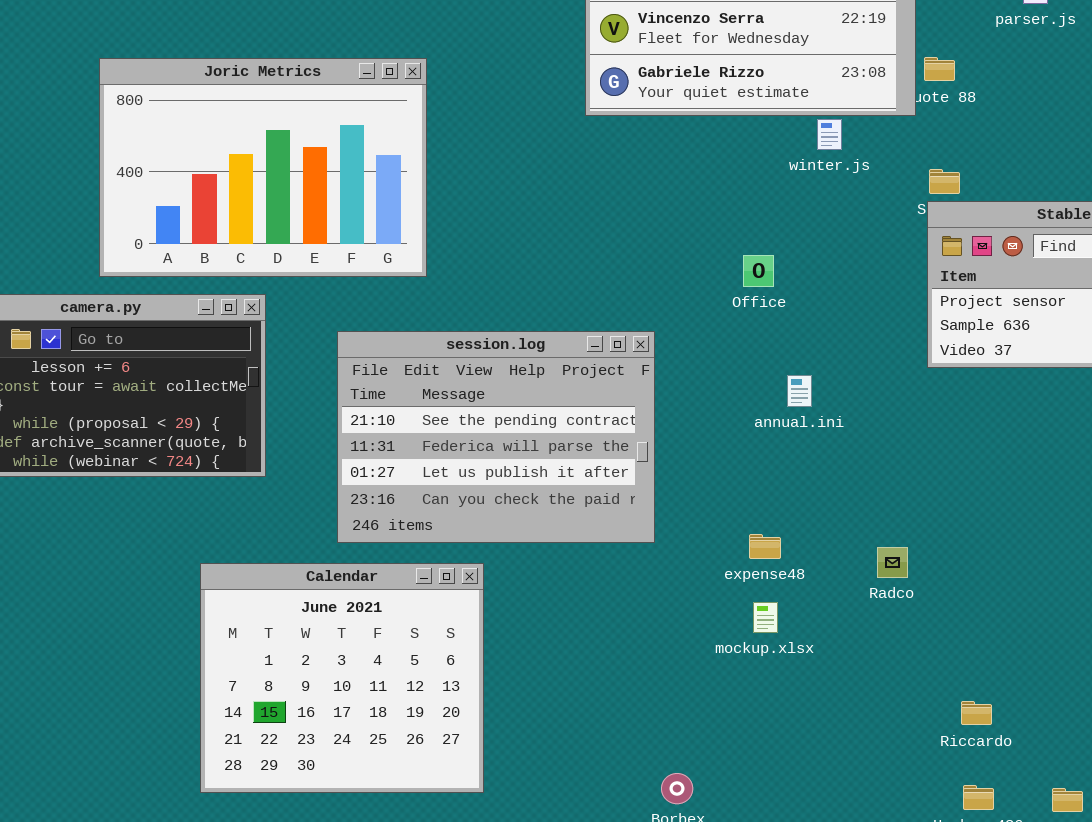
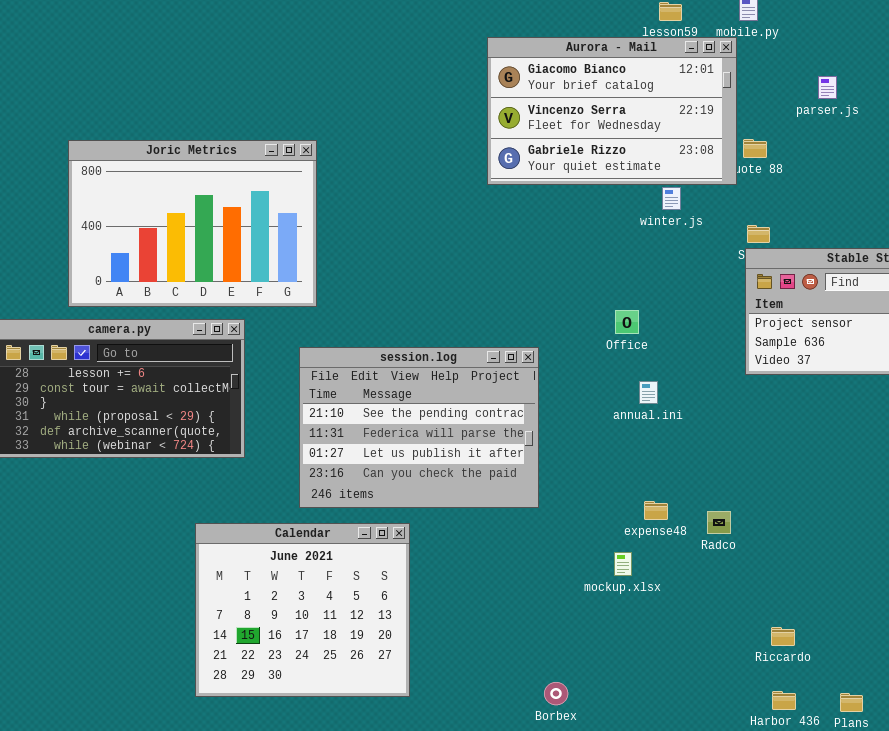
Joric Metrics: [99,58,427,277] -> [68,140,317,307], moved
Office: [743,255,774,287] -> [615,310,639,334], moved
expense48: [749,534,781,559] -> [644,501,668,520], moved

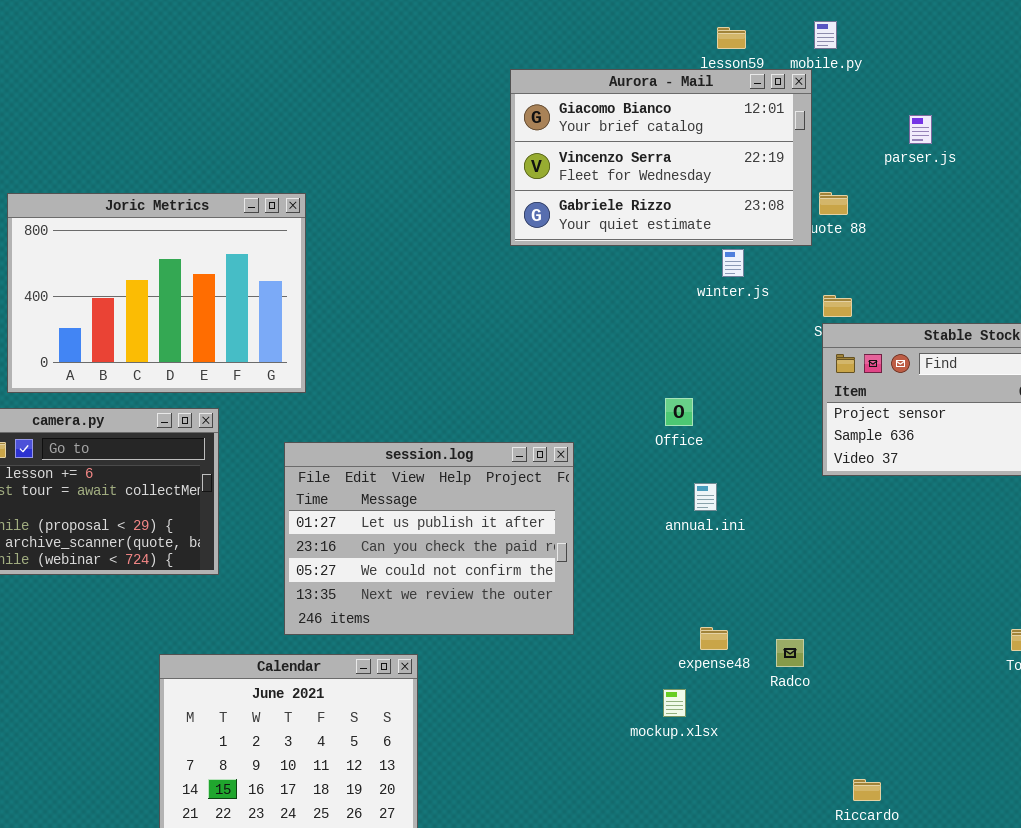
session.log: [299,347,539,508] -> [284,442,574,635], scrolled down 2 rows

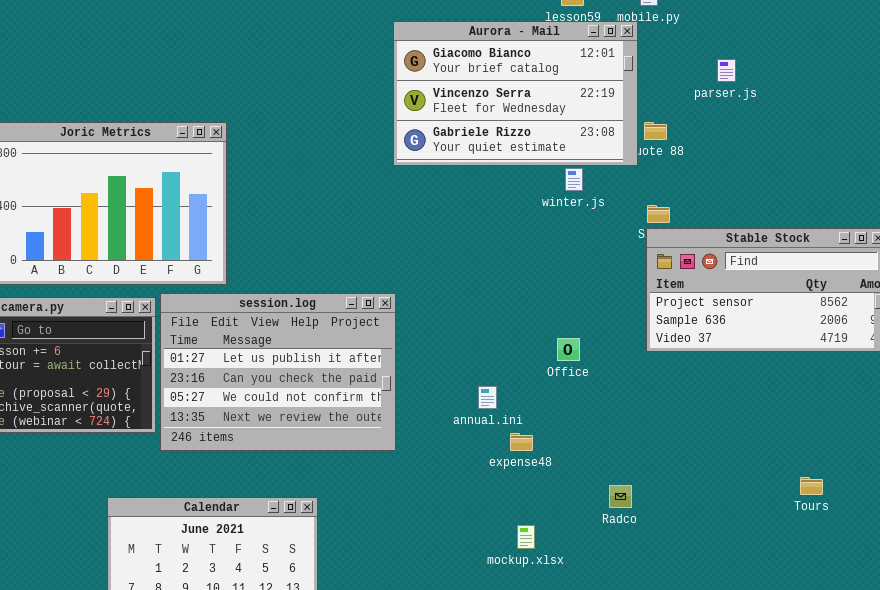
Office: [665,398,693,426] -> [557,338,580,361], moved
session.log: [284,442,574,635] -> [160,293,396,451], moved
annual.ini: [694,483,717,511] -> [478,386,497,409], moved
expense48: [700,627,728,650] -> [510,433,533,451], moved

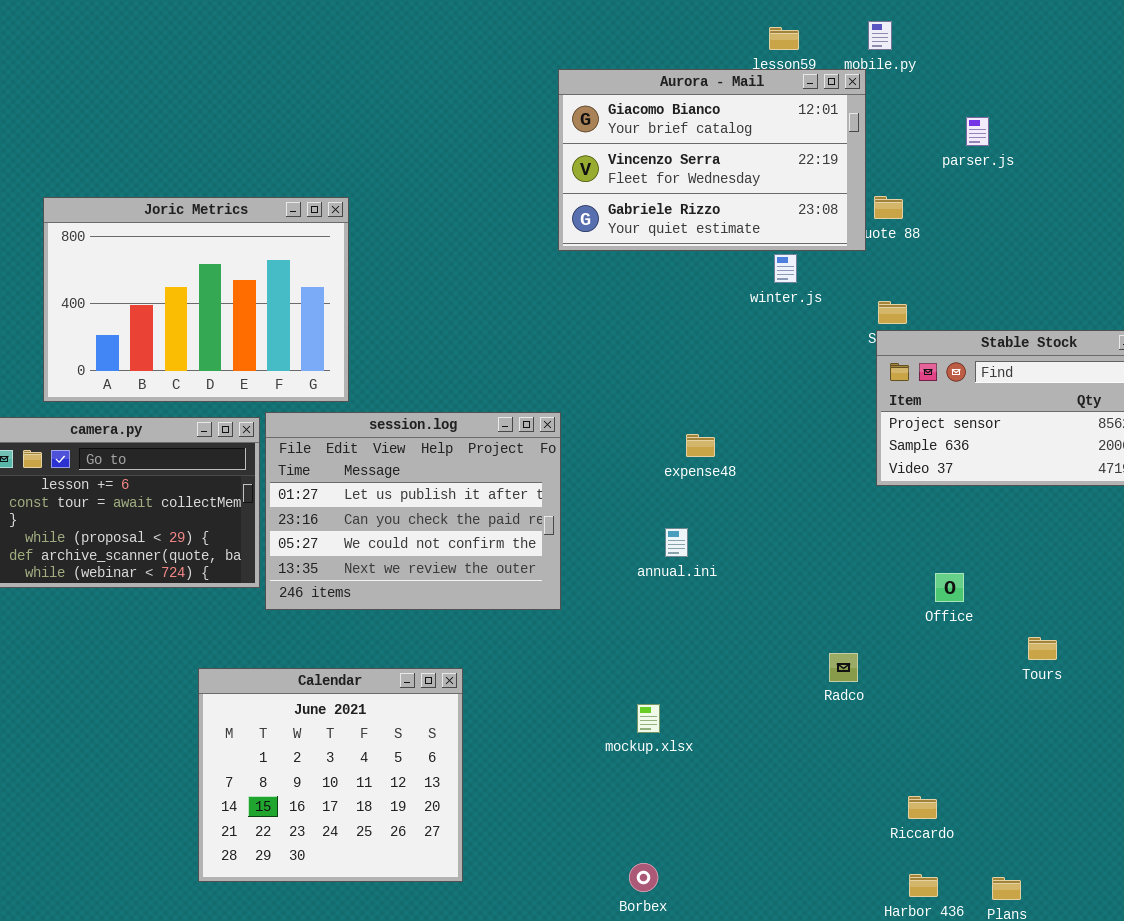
Office: [557,338,580,361] -> [935,573,964,602], moved
expense48: [510,433,533,451] -> [686,434,715,457], moved
Tours: [800,477,823,495] -> [1028,637,1057,660], moved
mockup.xlsx: [517,525,535,549] -> [637,704,660,733], moved

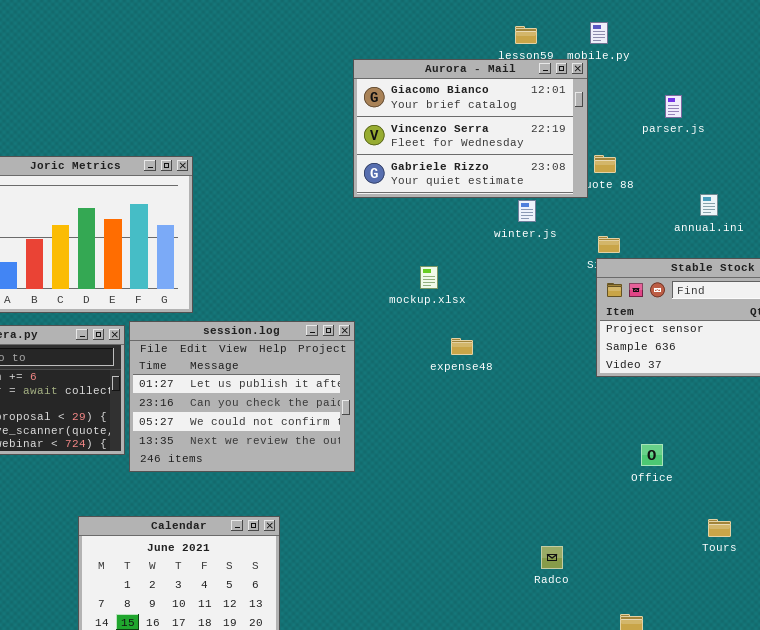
annual.ini: [665,528,688,557] -> [700,194,718,216], moved
Tours: [1028,637,1057,660] -> [708,519,731,537], moved
Radco: [829,653,858,682] -> [541,546,563,569], moved
mockup.xlsx: [637,704,660,733] -> [420,266,438,289], moved

